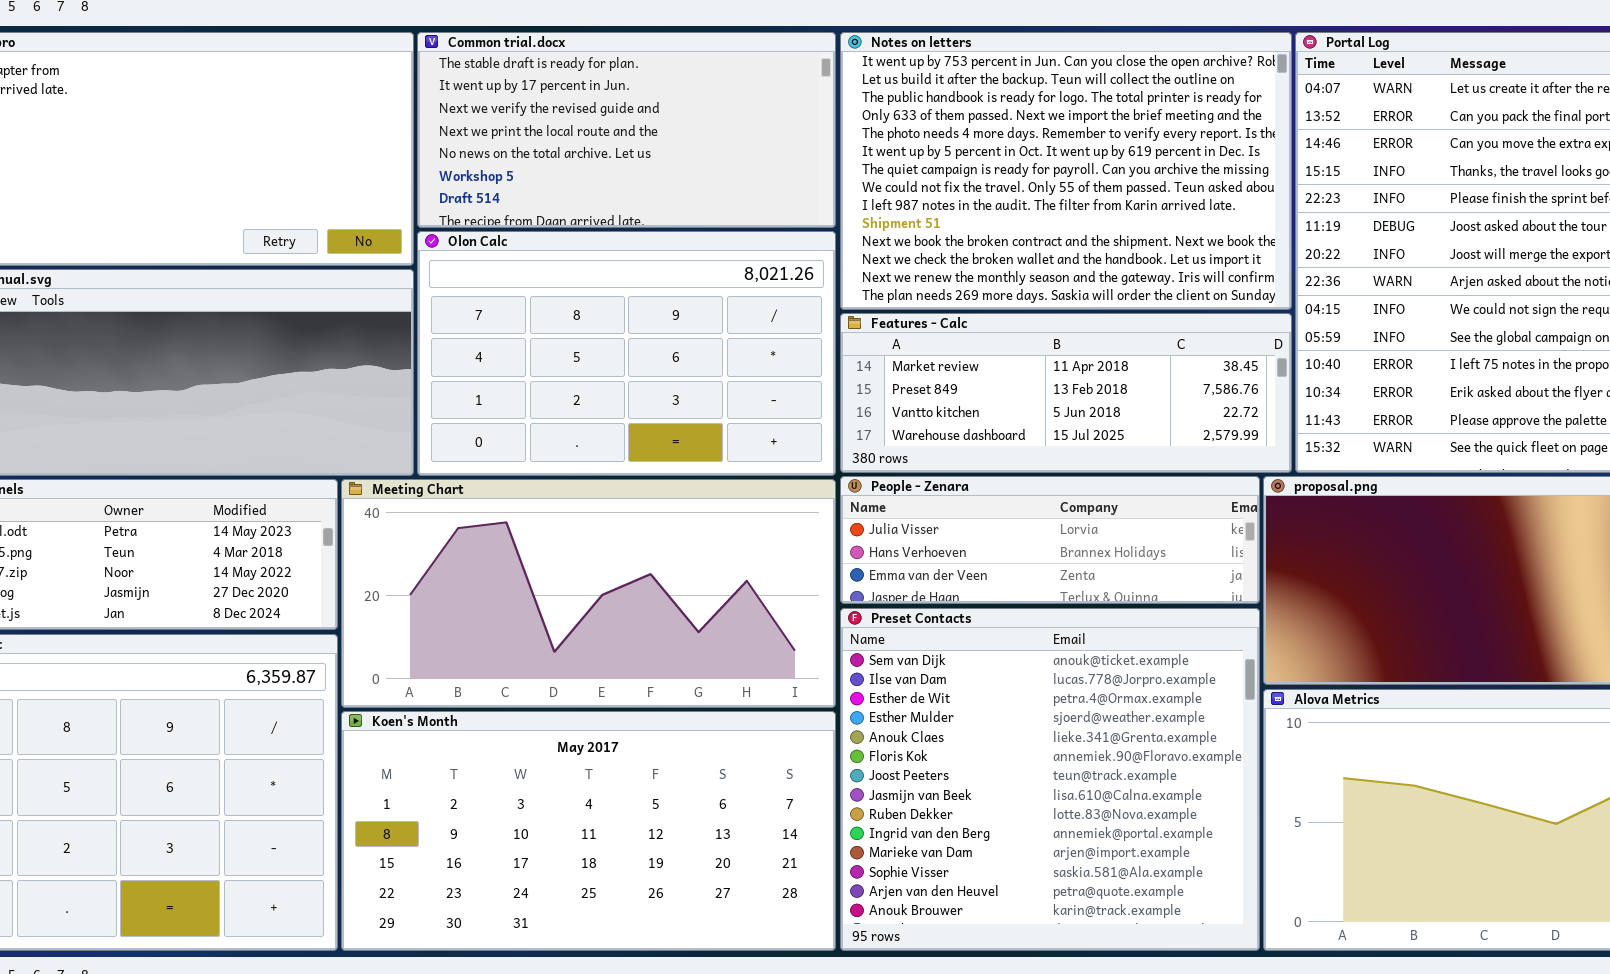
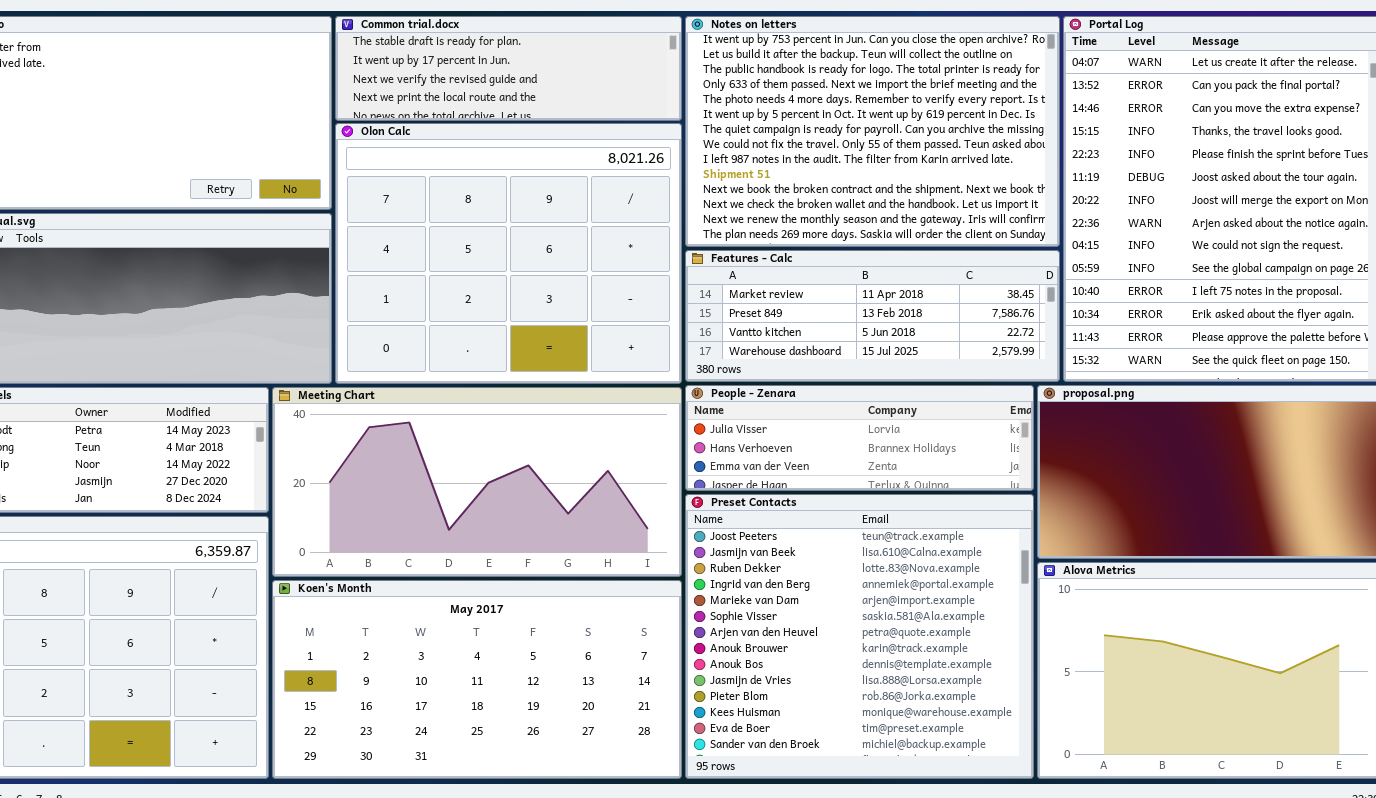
Common trial.docx: [417,32,836,228] -> [335,16,682,121], resized
Olon Calc: [417,231,836,476] -> [335,123,682,384], resized
Preset Contacts: [840,608,1260,951] -> [685,494,1034,779], scrolled down 6 rows

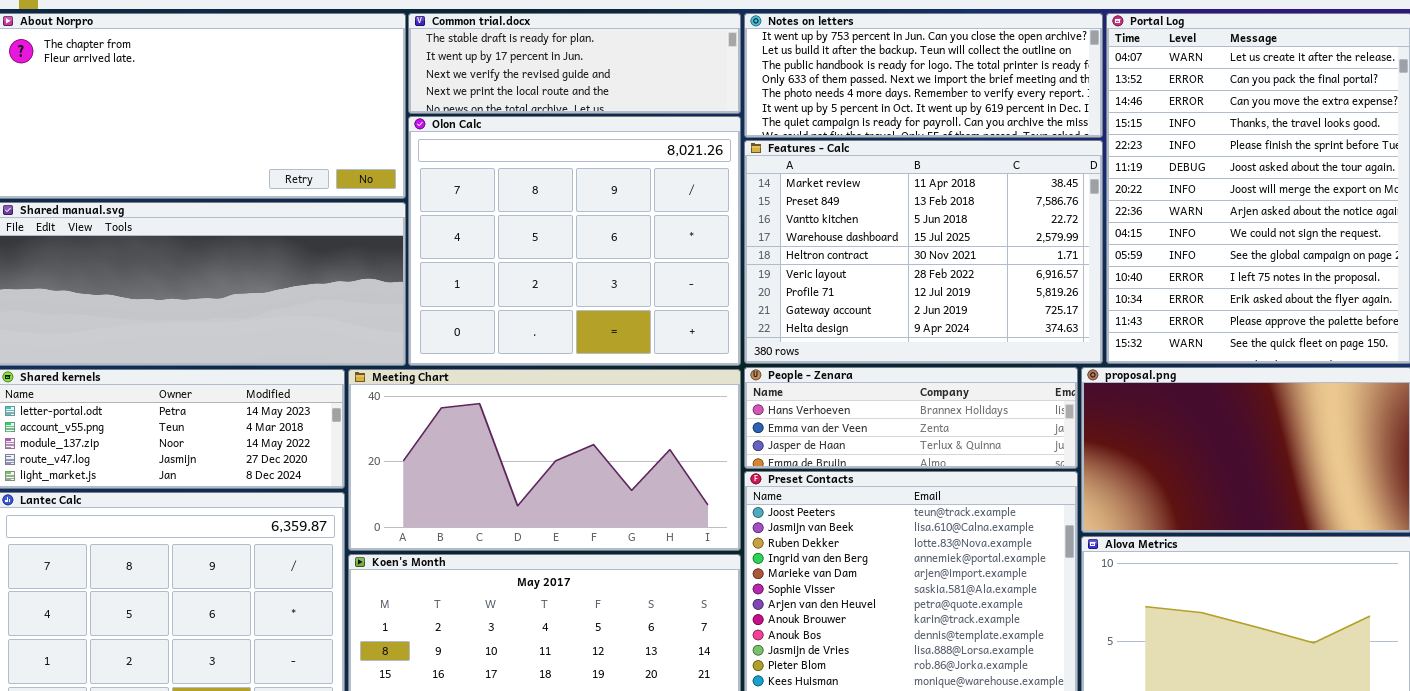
Notes on letters: [685,16,1060,247] -> [744,13,1103,138], resized
Features - Calc: [685,250,1060,382] -> [744,140,1103,364], resized
People - Zenara: [685,385,1034,491] -> [744,367,1078,469], scrolled down 1 row

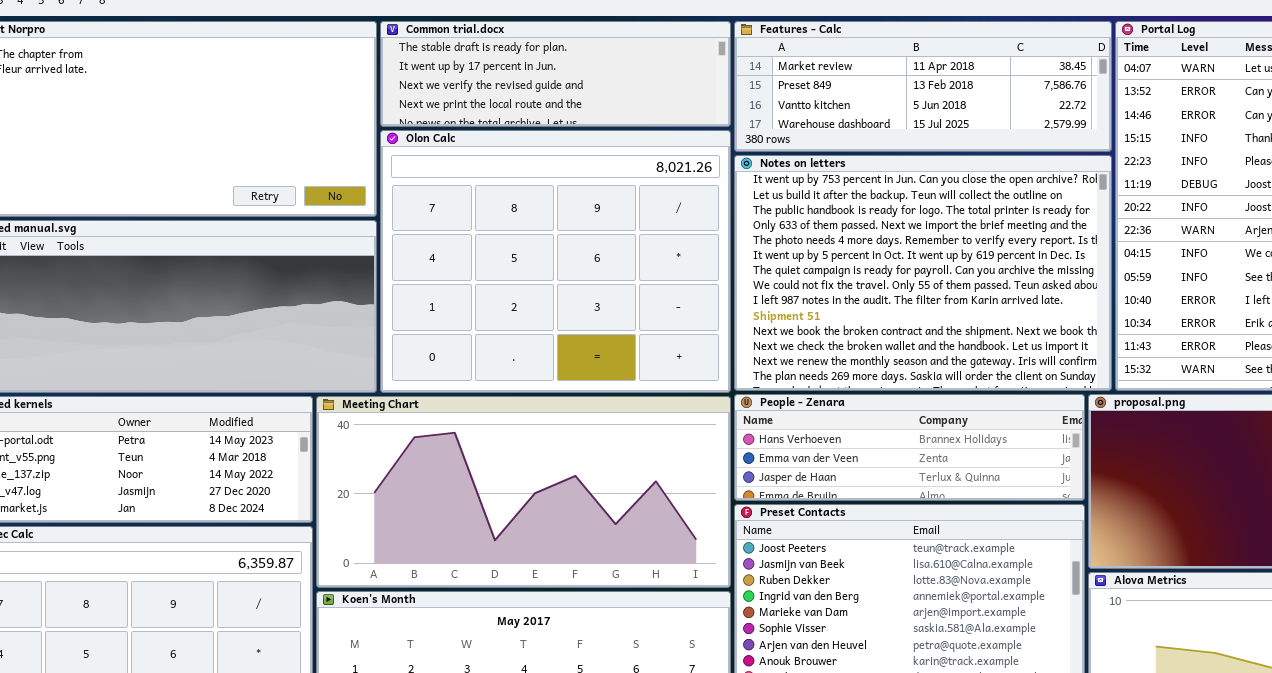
Notes on letters: [744,13,1103,138] -> [734,155,1112,391], moved, resized
Features - Calc: [744,140,1103,364] -> [734,21,1112,152], moved, resized

